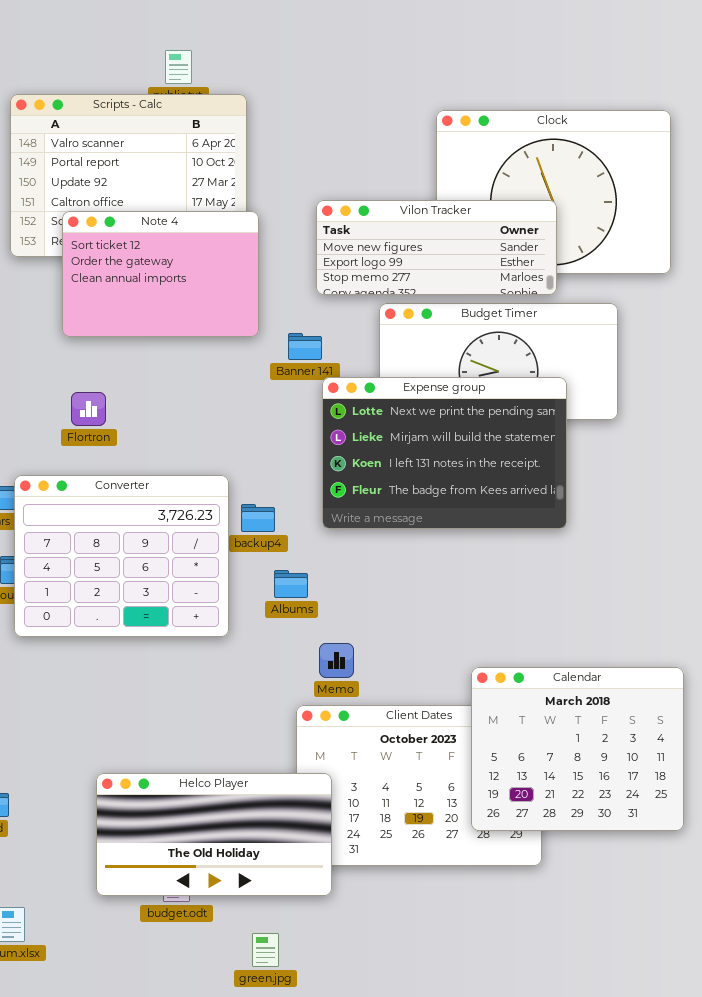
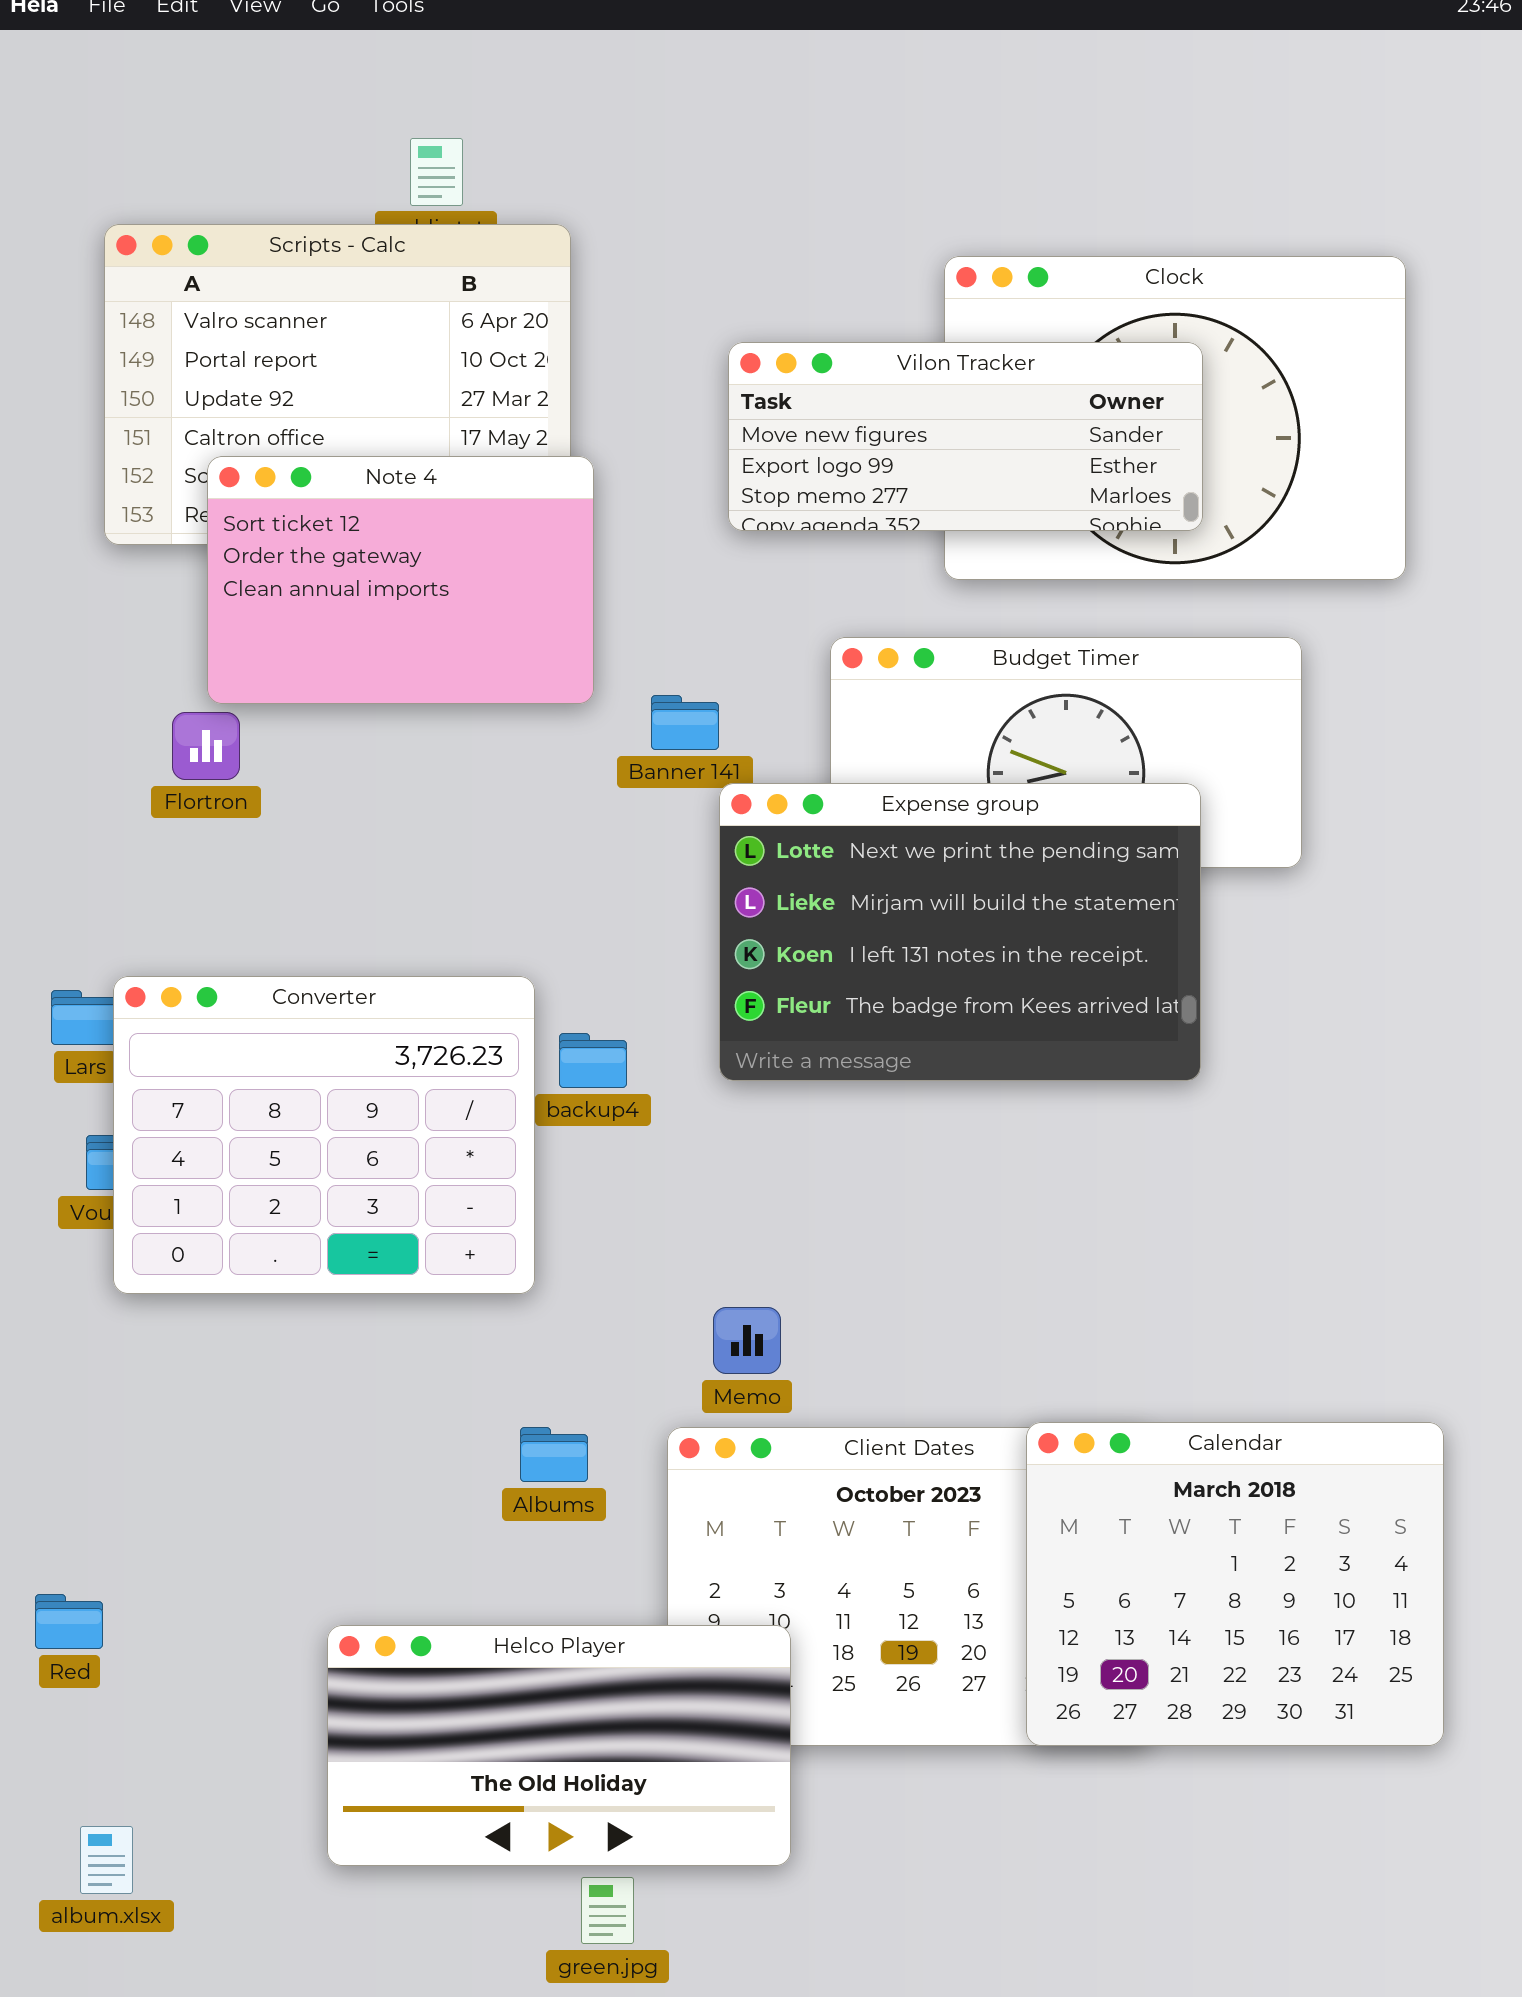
Vilon Tracker: [316,200,557,295] -> [728,342,1203,531], moved
Flortron: [71,392,106,426] -> [172,712,240,780], moved
Albums: [274,570,308,598] -> [520,1427,588,1482], moved
Calendar: [471,667,684,831] -> [1026,1422,1444,1746], moved
Helco Player: [96,773,332,896] -> [327,1625,791,1866], moved

